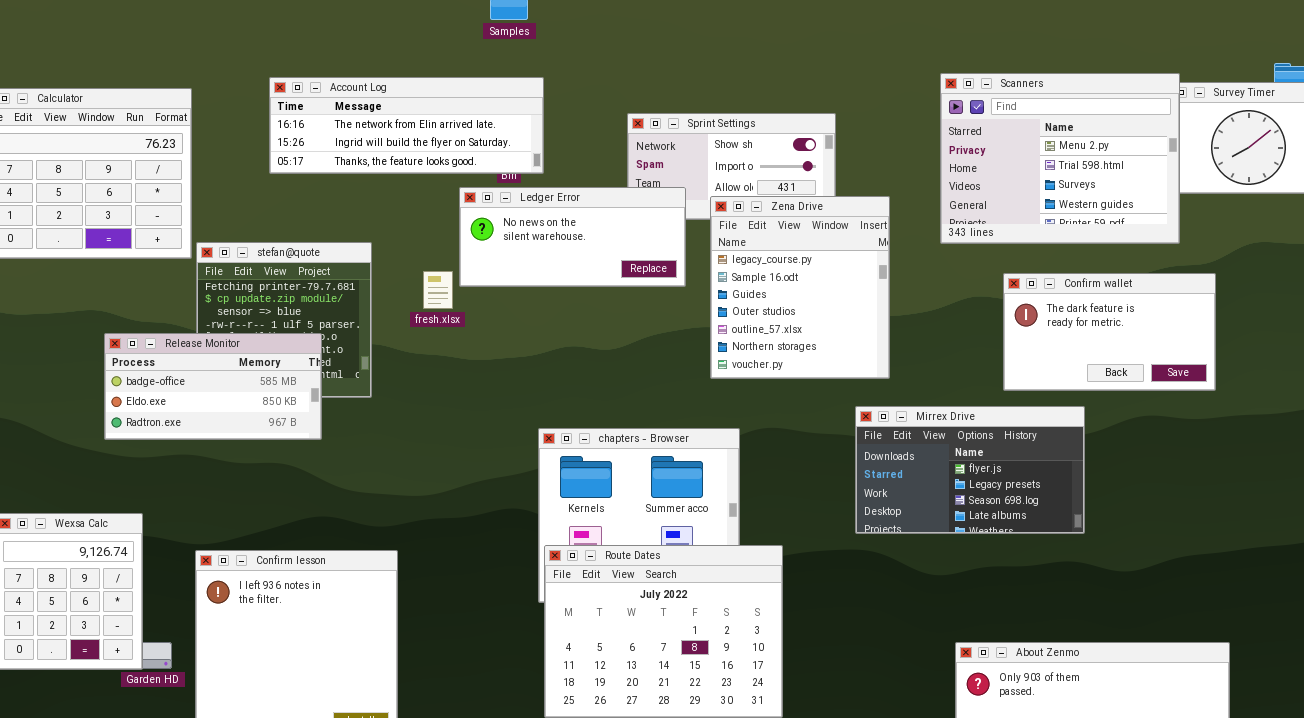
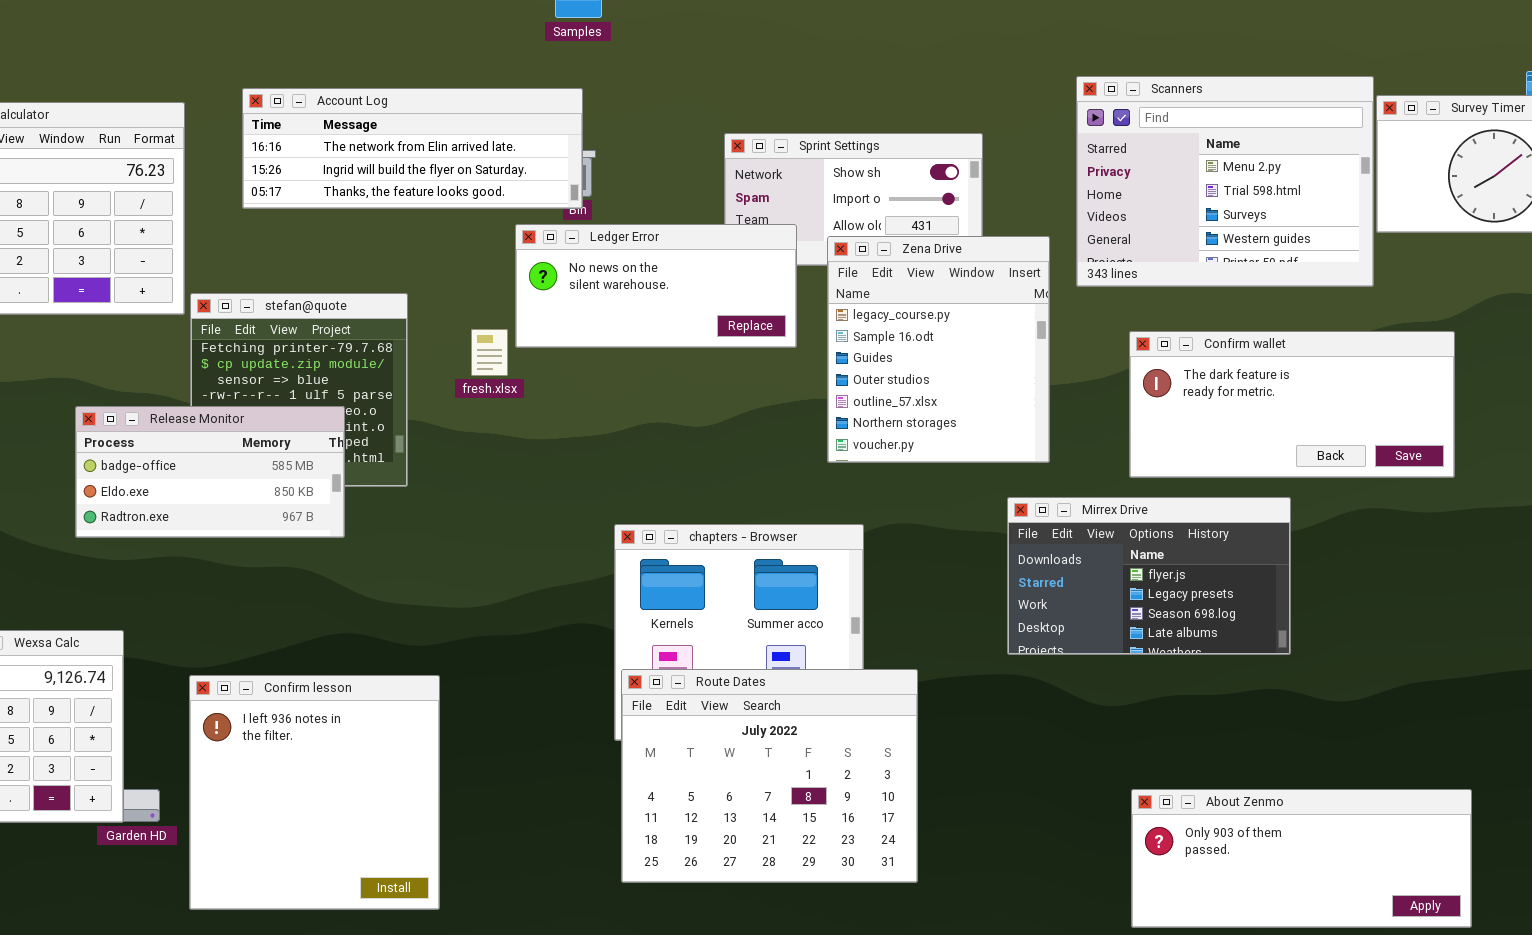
Scanners: [940,73,1180,244] -> [1076,76,1374,287], moved
Account Log: [269,77,544,174] -> [242,88,583,209], moved
Confirm wallet: [1003,273,1216,391] -> [1129,331,1455,478], resized

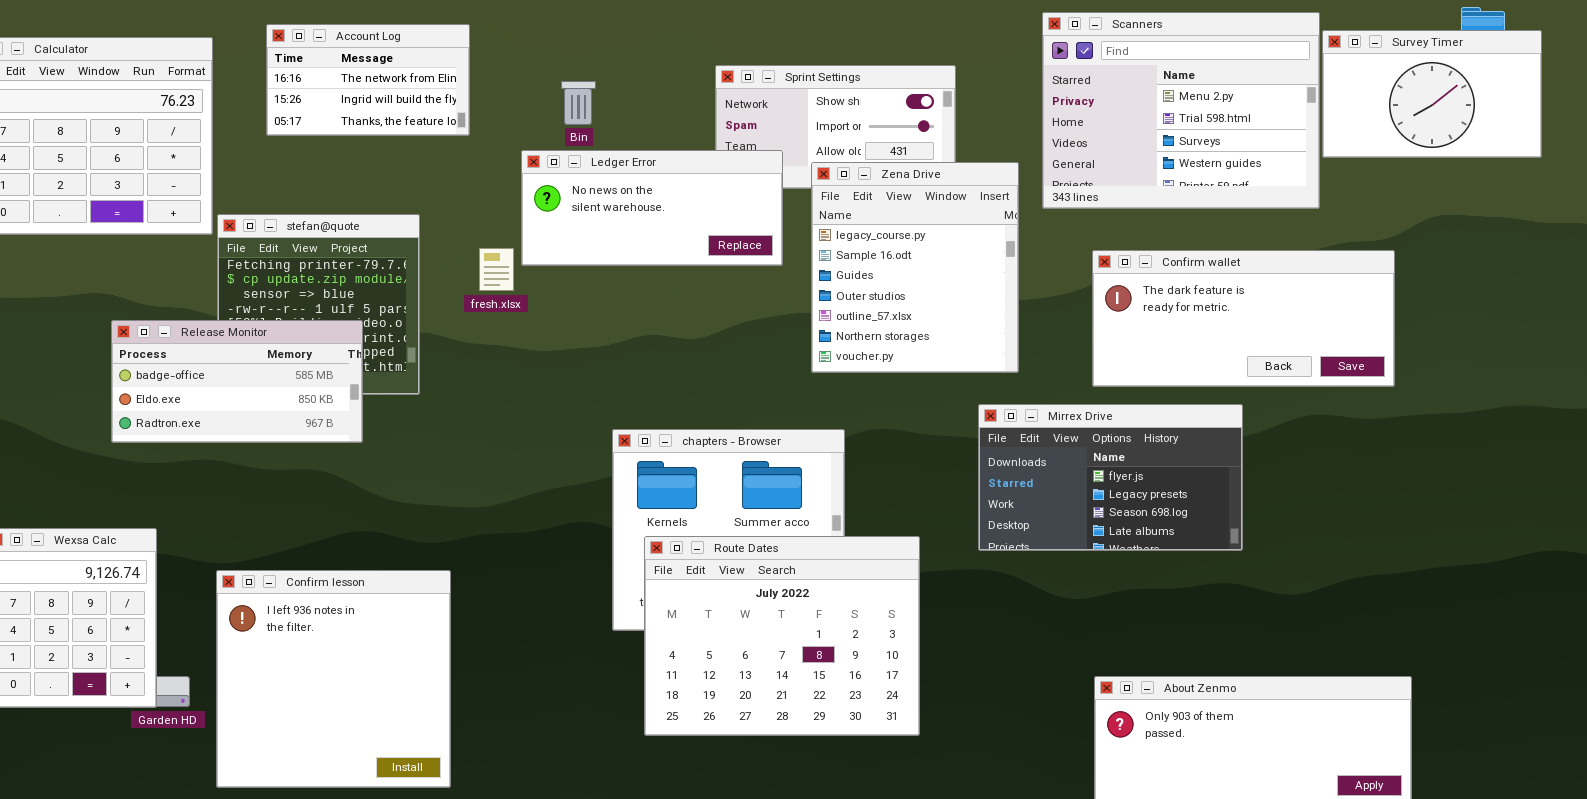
Account Log: [242,88,583,209] -> [266,24,470,136], resized
Route Dates: [621,669,918,883] -> [644,536,920,736], moved

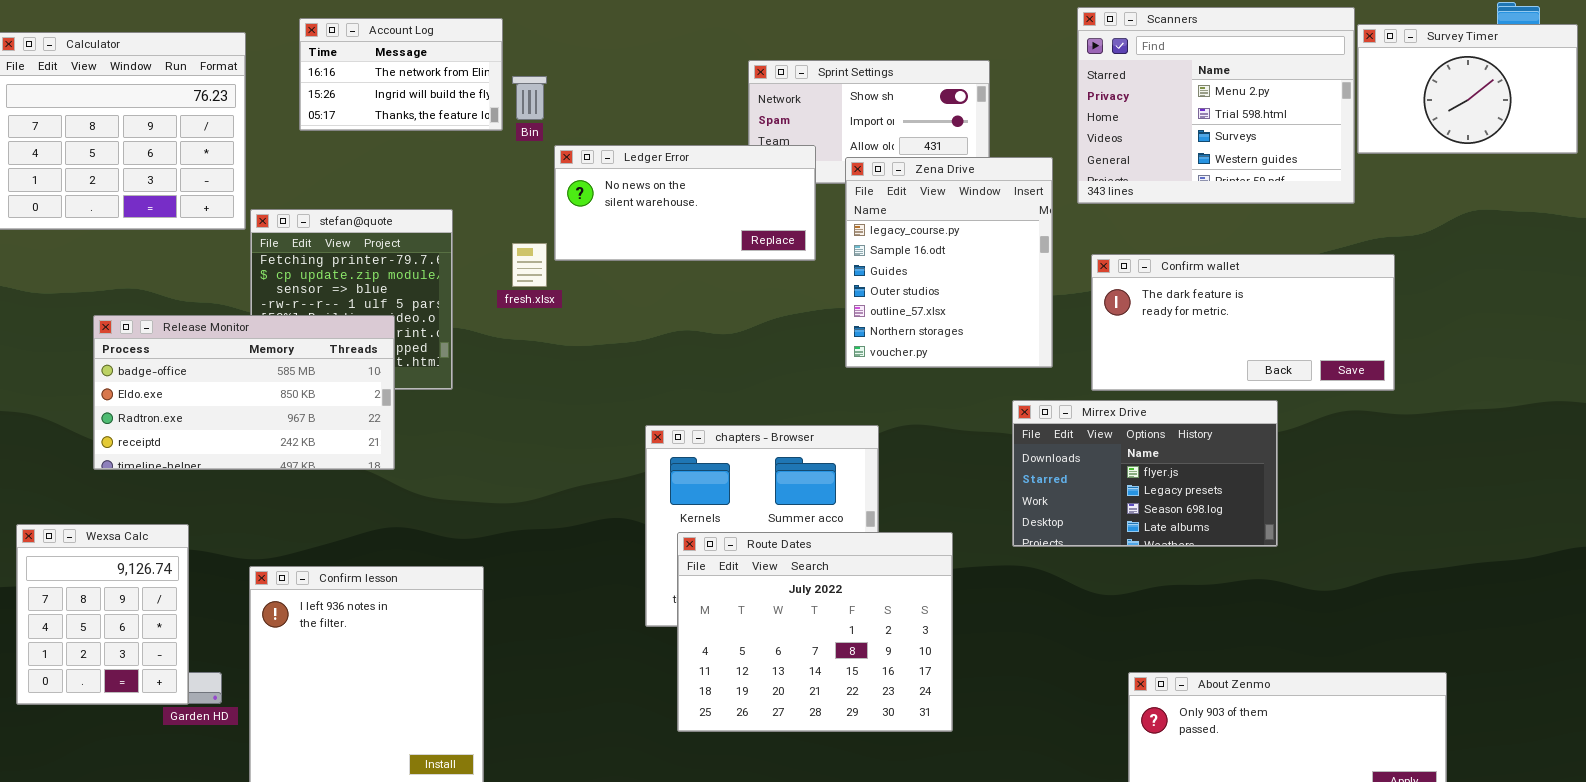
Bin: [561,81,596,125] -> [512,76,547,120], moved
Confirm wallet: [1092,250,1395,387] -> [1091,254,1395,391], moved
Release Monitor: [111,320,363,443] -> [93,315,395,470], resized

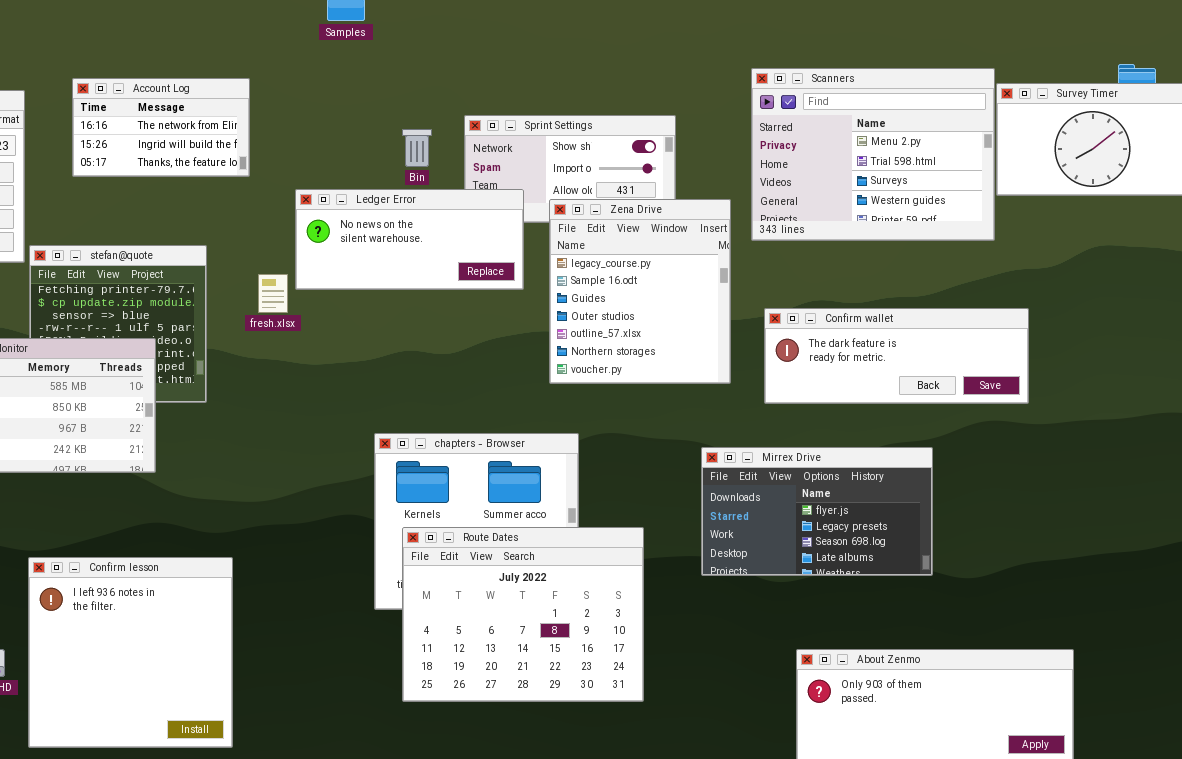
Bin: [512,76,547,120] -> [402,129,432,167], moved
Confirm wallet: [1091,254,1395,391] -> [764,308,1029,404], resized
Mirrex Drive: [1012,400,1278,547] -> [701,447,933,576], moved

